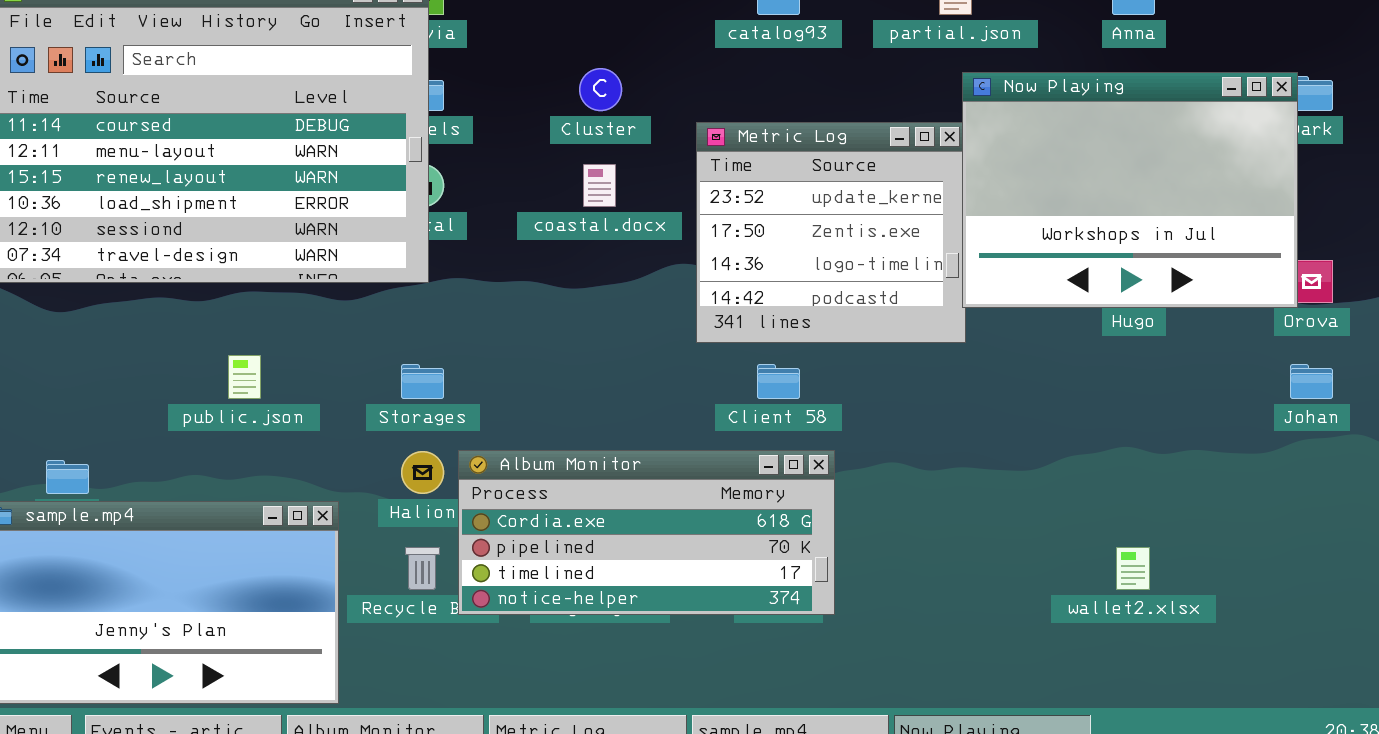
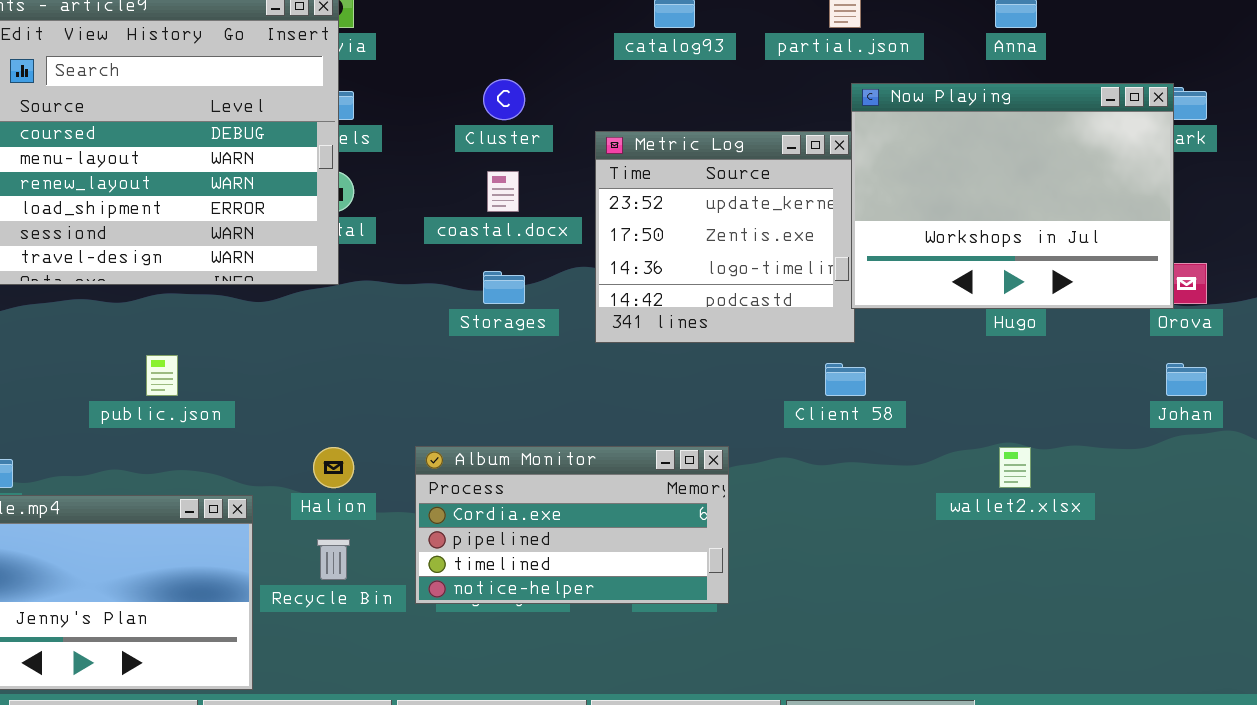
Storages: [401,364,444,399] -> [483,271,525,304], moved
Client 58: [757,364,800,399] -> [825,363,866,396], moved
Album Monitor: [458,450,835,615] -> [415,446,729,604], resized
wallet2.xlsx: [1116,547,1150,590] -> [999,447,1031,488], moved

